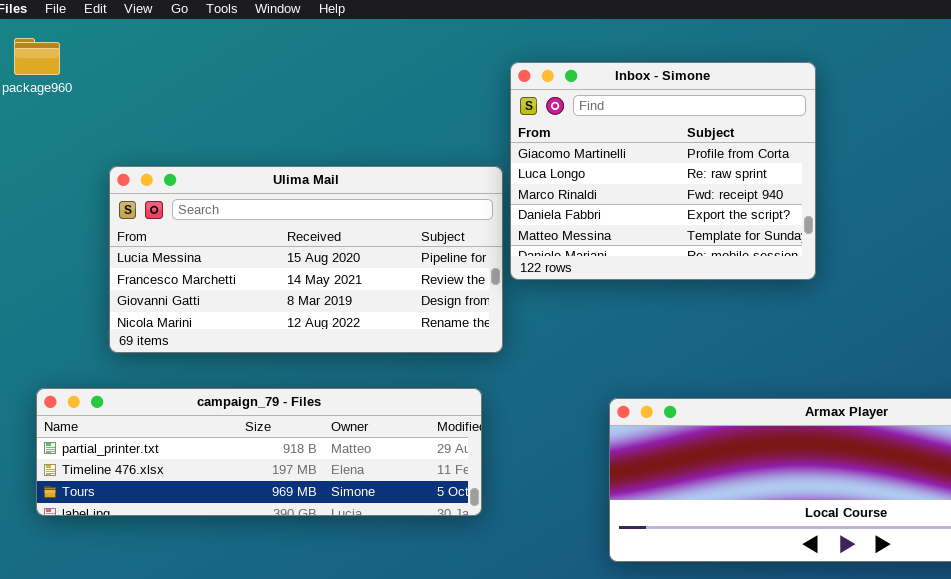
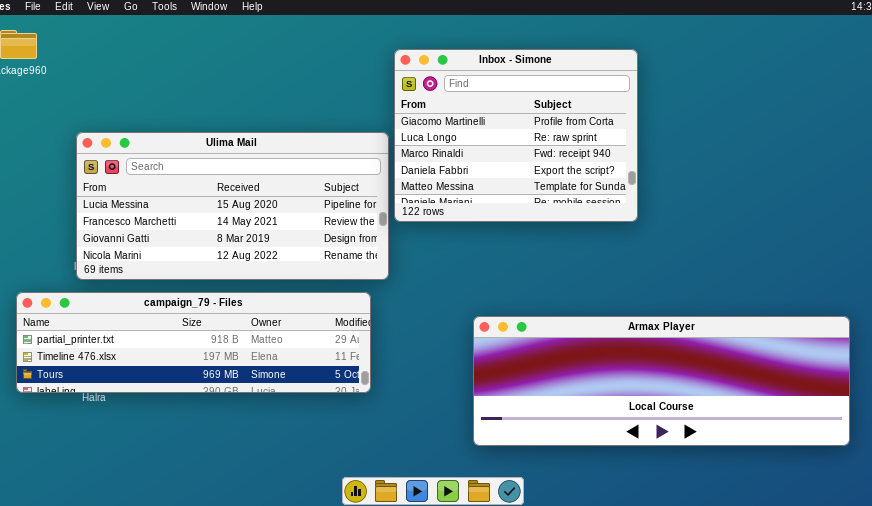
campaign_79 - Files: [36,388,482,516] -> [16,292,371,393], moved

